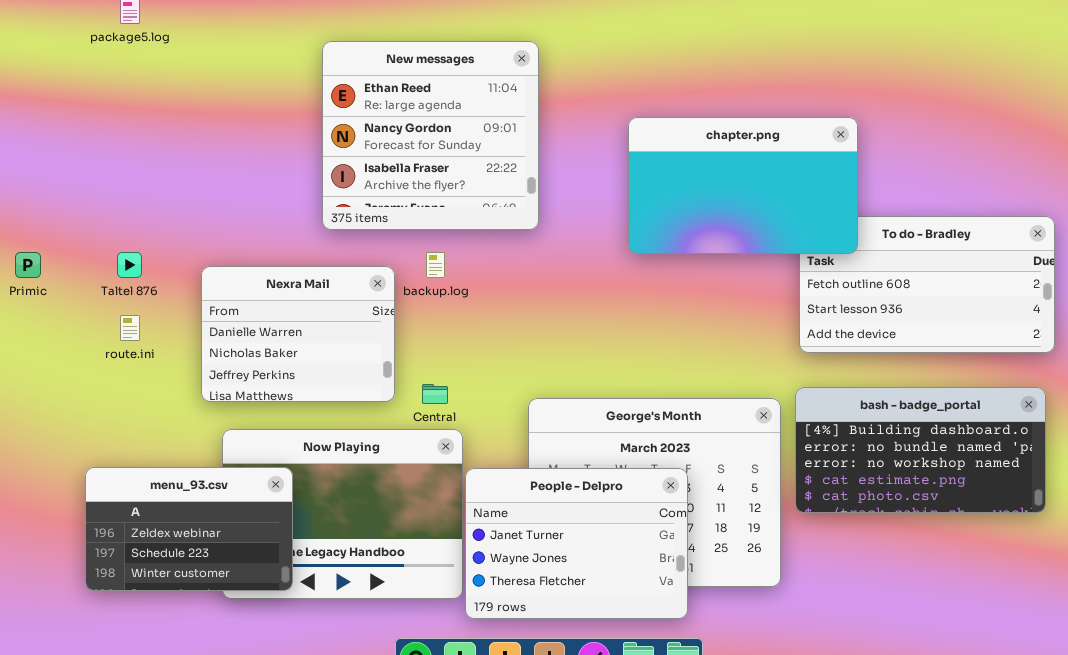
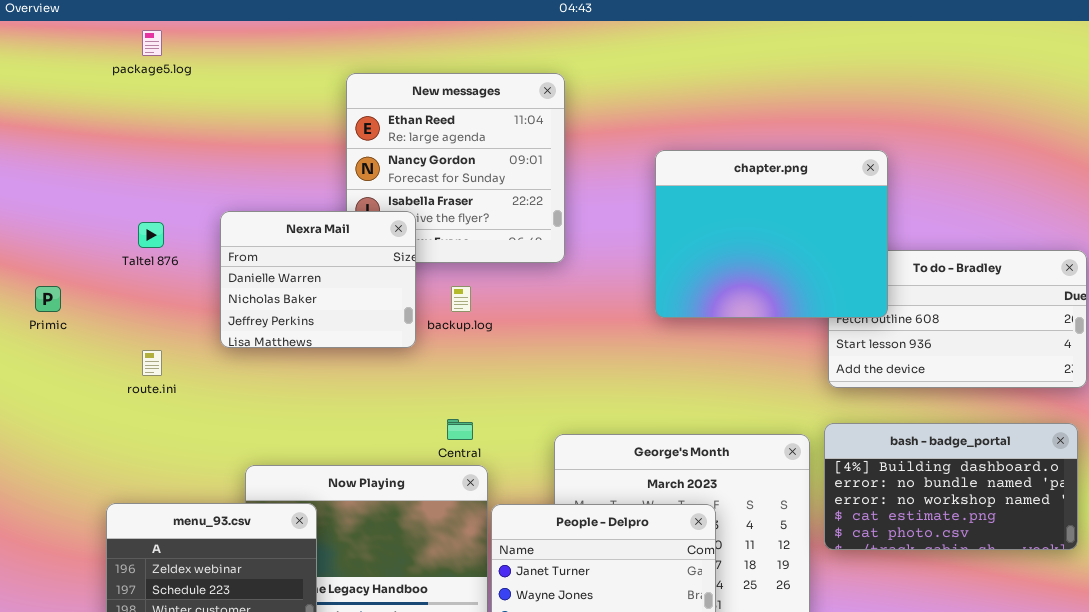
chapter.png: [628,117,858,254] -> [655,150,888,318], resized
Taltel 876: [117,252,142,278] -> [138,222,164,248], moved
Nexra Mail: [201,266,395,402] -> [220,211,416,348], moved

